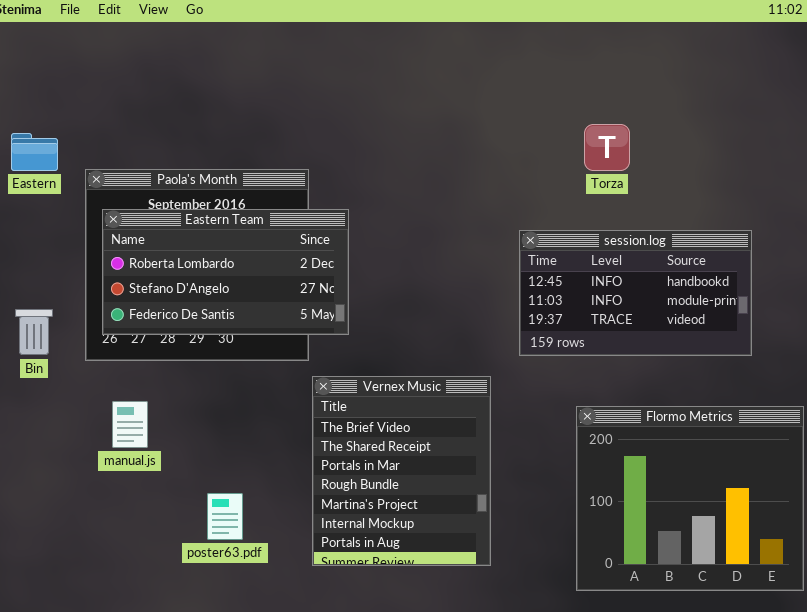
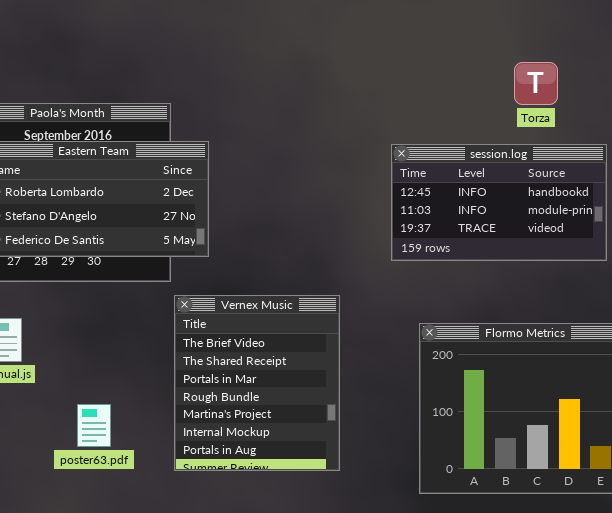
Torza: [584,124,630,171] -> [514,62,558,105], moved
session.log: [519,230,752,356] -> [391,144,607,261], moved

